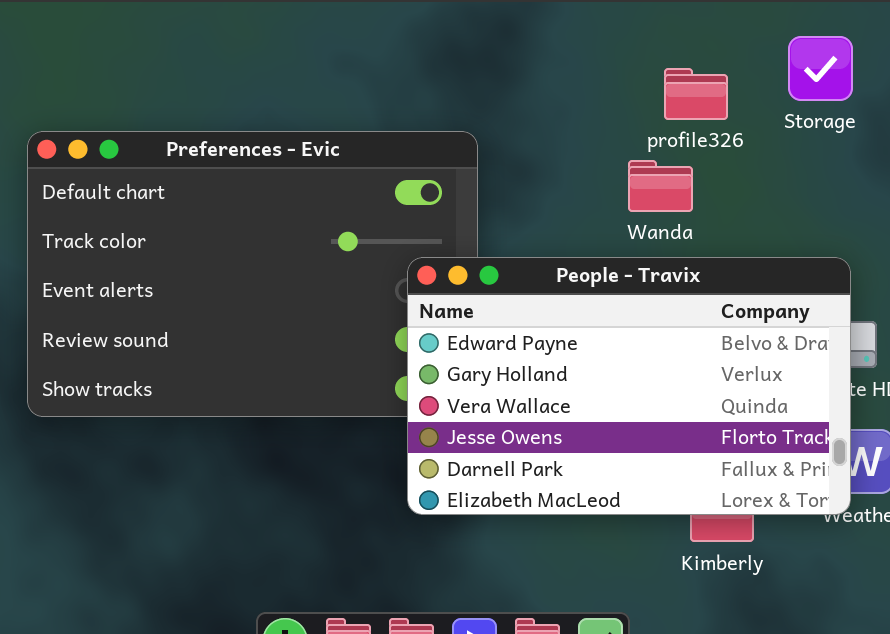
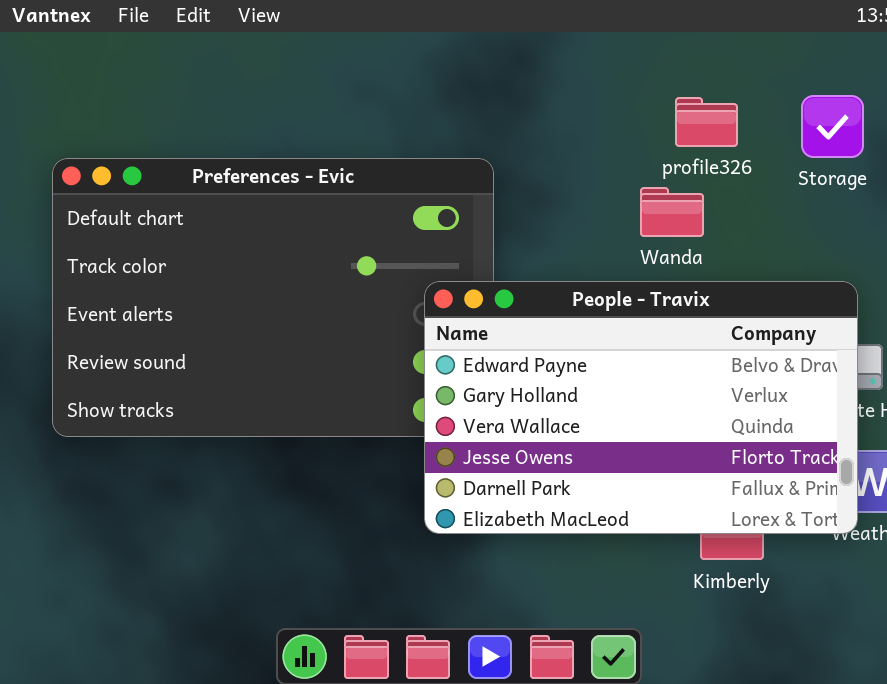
Storage: [788,36,853,101] -> [801,95,864,158], moved

